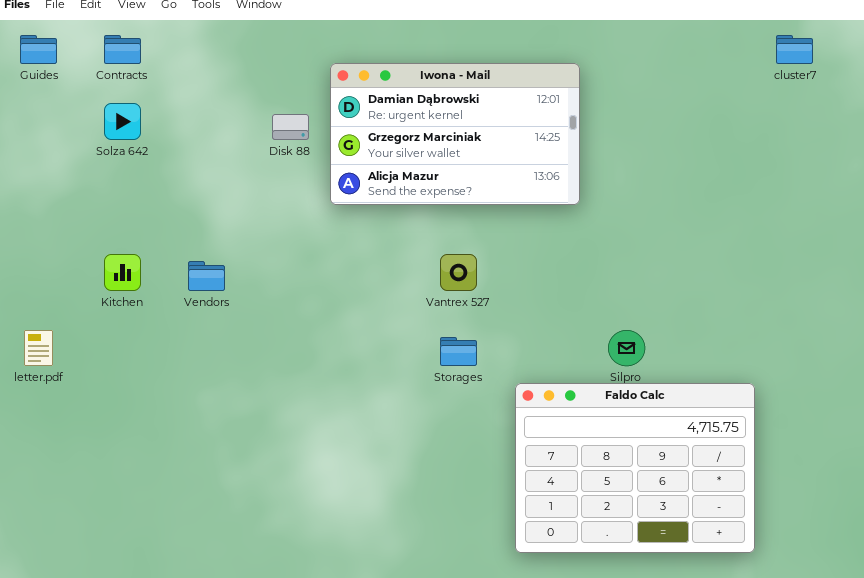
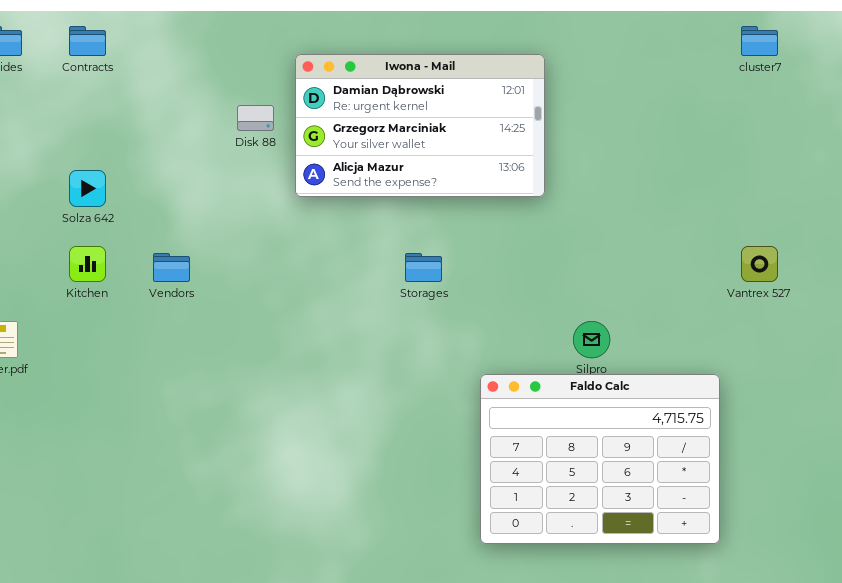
Solza 642: [104,103,141,140] -> [69,170,106,207], moved
Vantrex 527: [440,254,477,291] -> [741,246,778,282], moved
Storages: [440,337,477,366] -> [405,253,442,282], moved

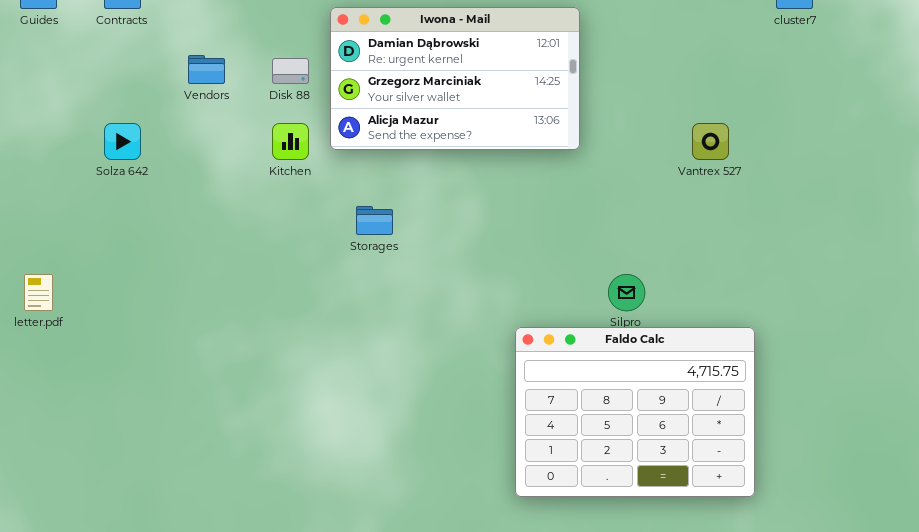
Kitchen: [69,246,106,282] -> [272,123,309,160], moved
Vantrex 527: [741,246,778,282] -> [692,123,729,160], moved
Vendors: [153,253,190,282] -> [188,55,225,84], moved
Storages: [405,253,442,282] -> [356,206,393,235], moved

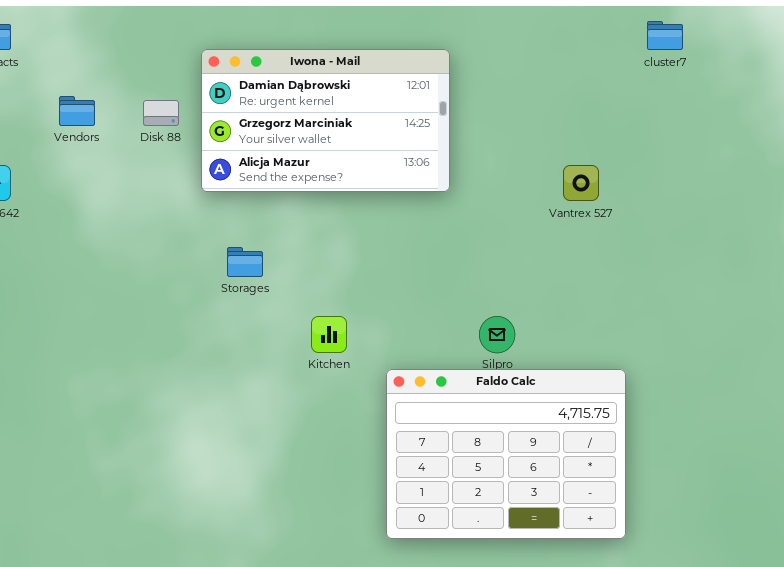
Kitchen: [272,123,309,160] -> [311,316,347,353], moved

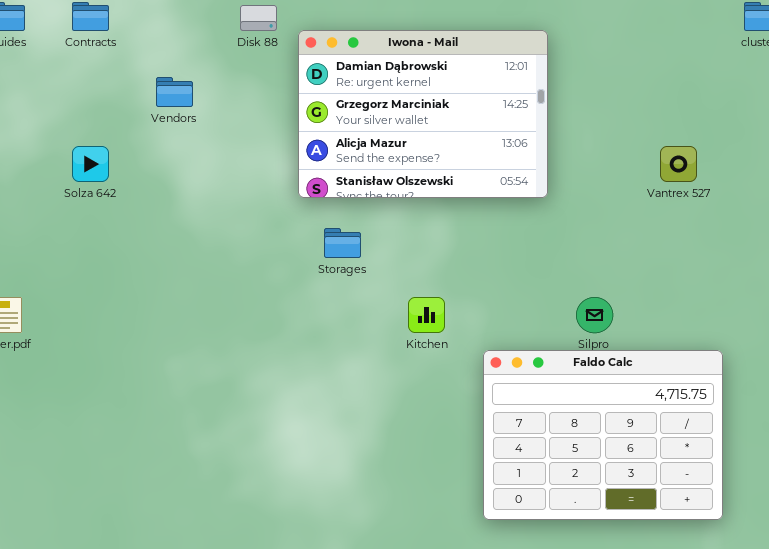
Iwona - Mail: [201,49,450,192] -> [298,30,548,198], resized
Disk 88: [143,100,179,126] -> [240,5,277,31], moved

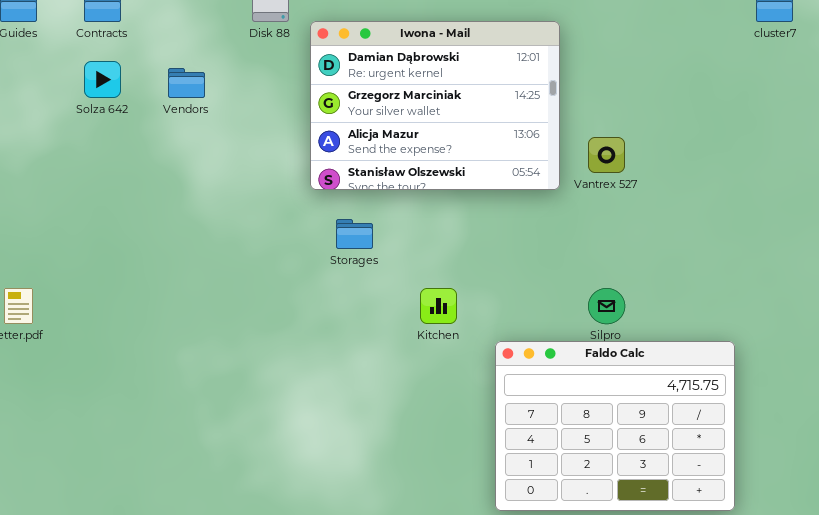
Solza 642: [72,146,109,182] -> [84,61,121,98], moved
Vantrex 527: [660,146,697,182] -> [588,137,625,173], moved

